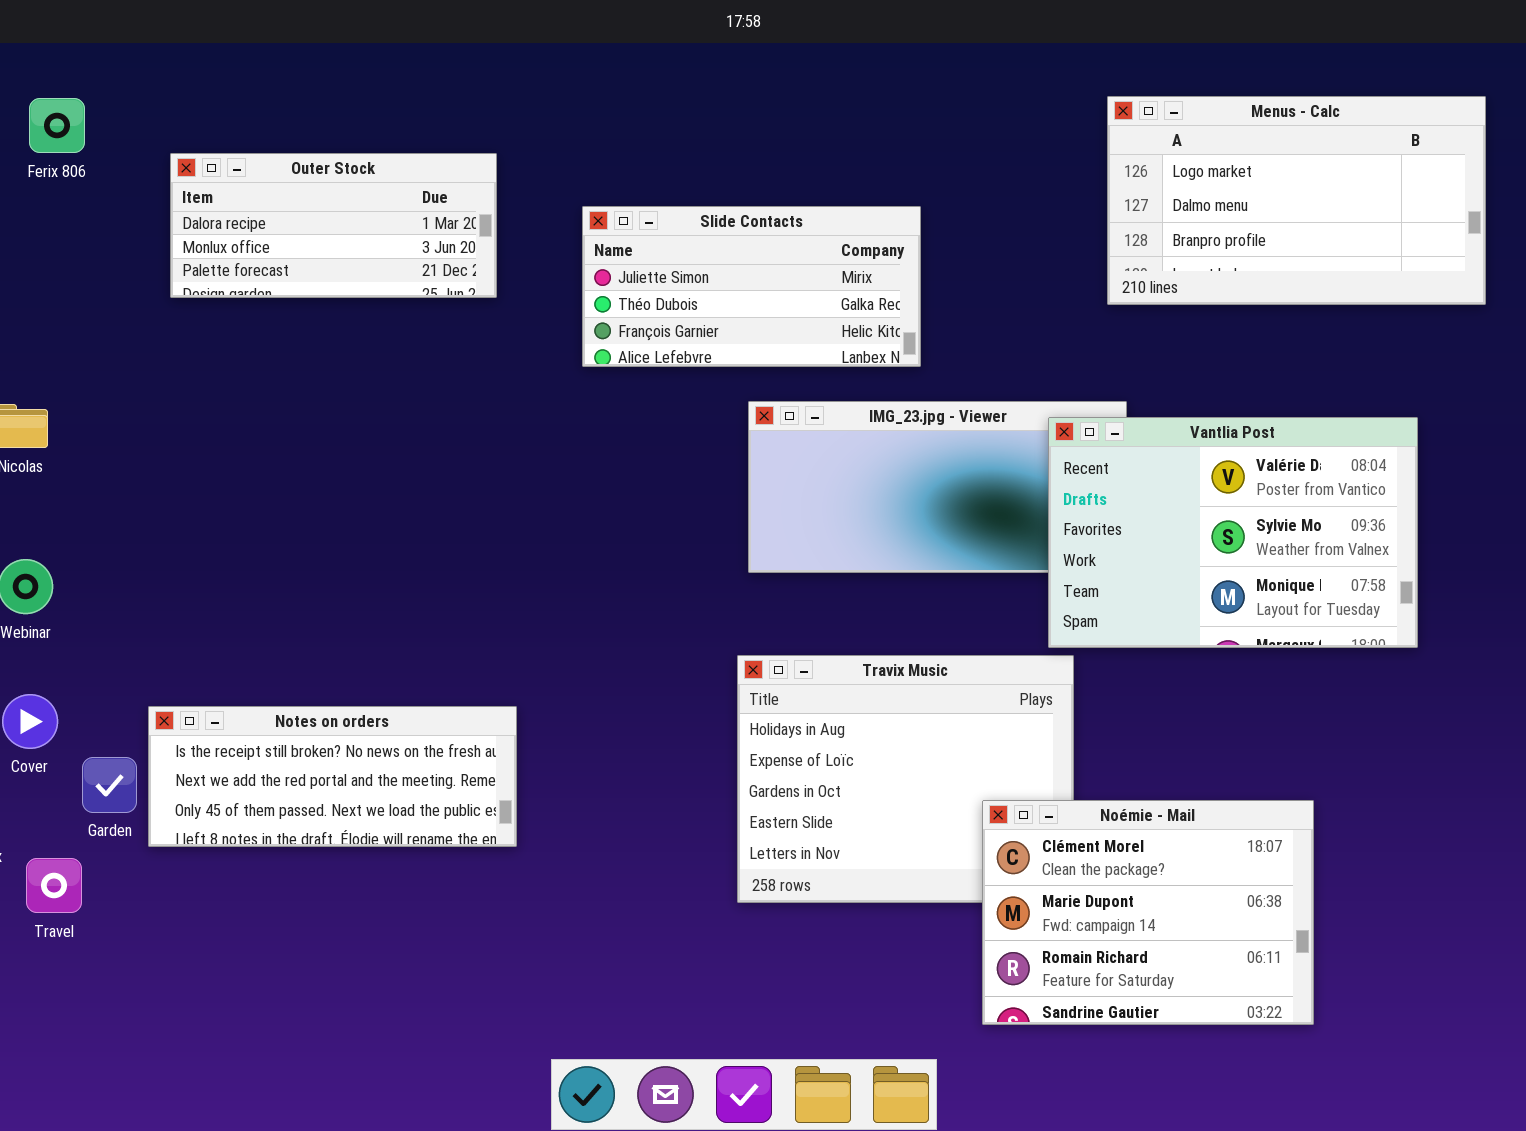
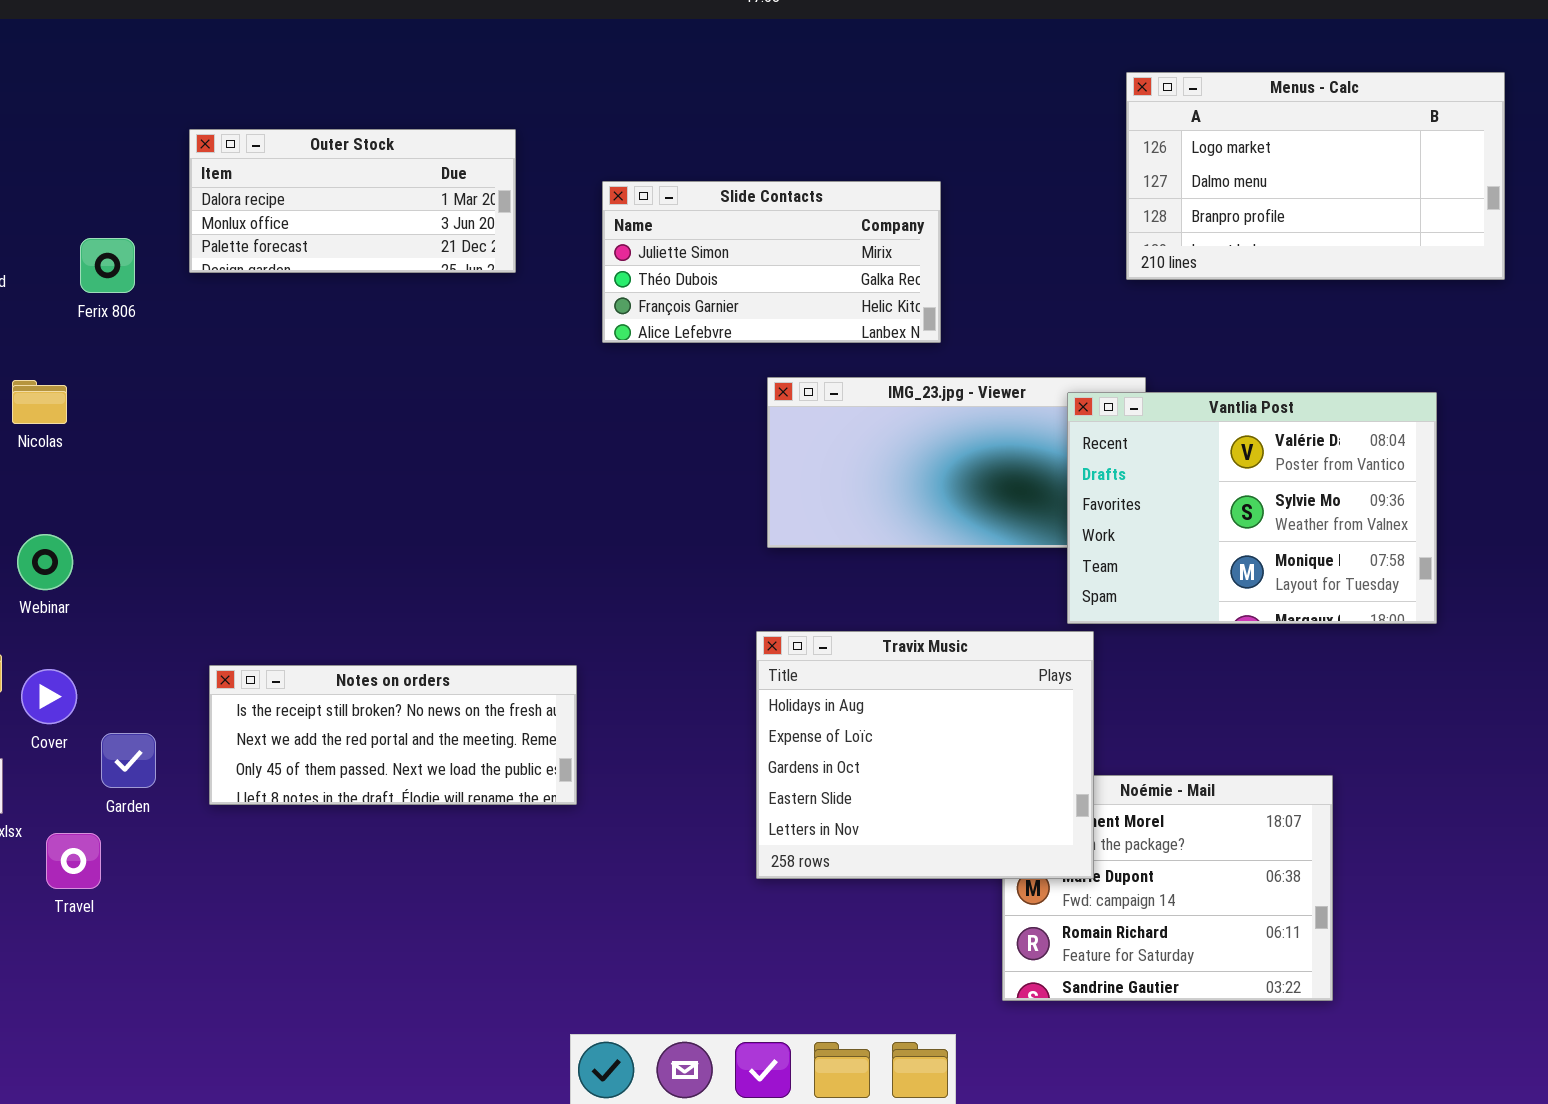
Ferix 806: [29,98,85,153] -> [80,238,135,293], moved
Travix Music: [737,655,1074,903] -> [756,631,1094,879], raised
Notes on orders: [148,706,517,847] -> [209,665,577,805], moved

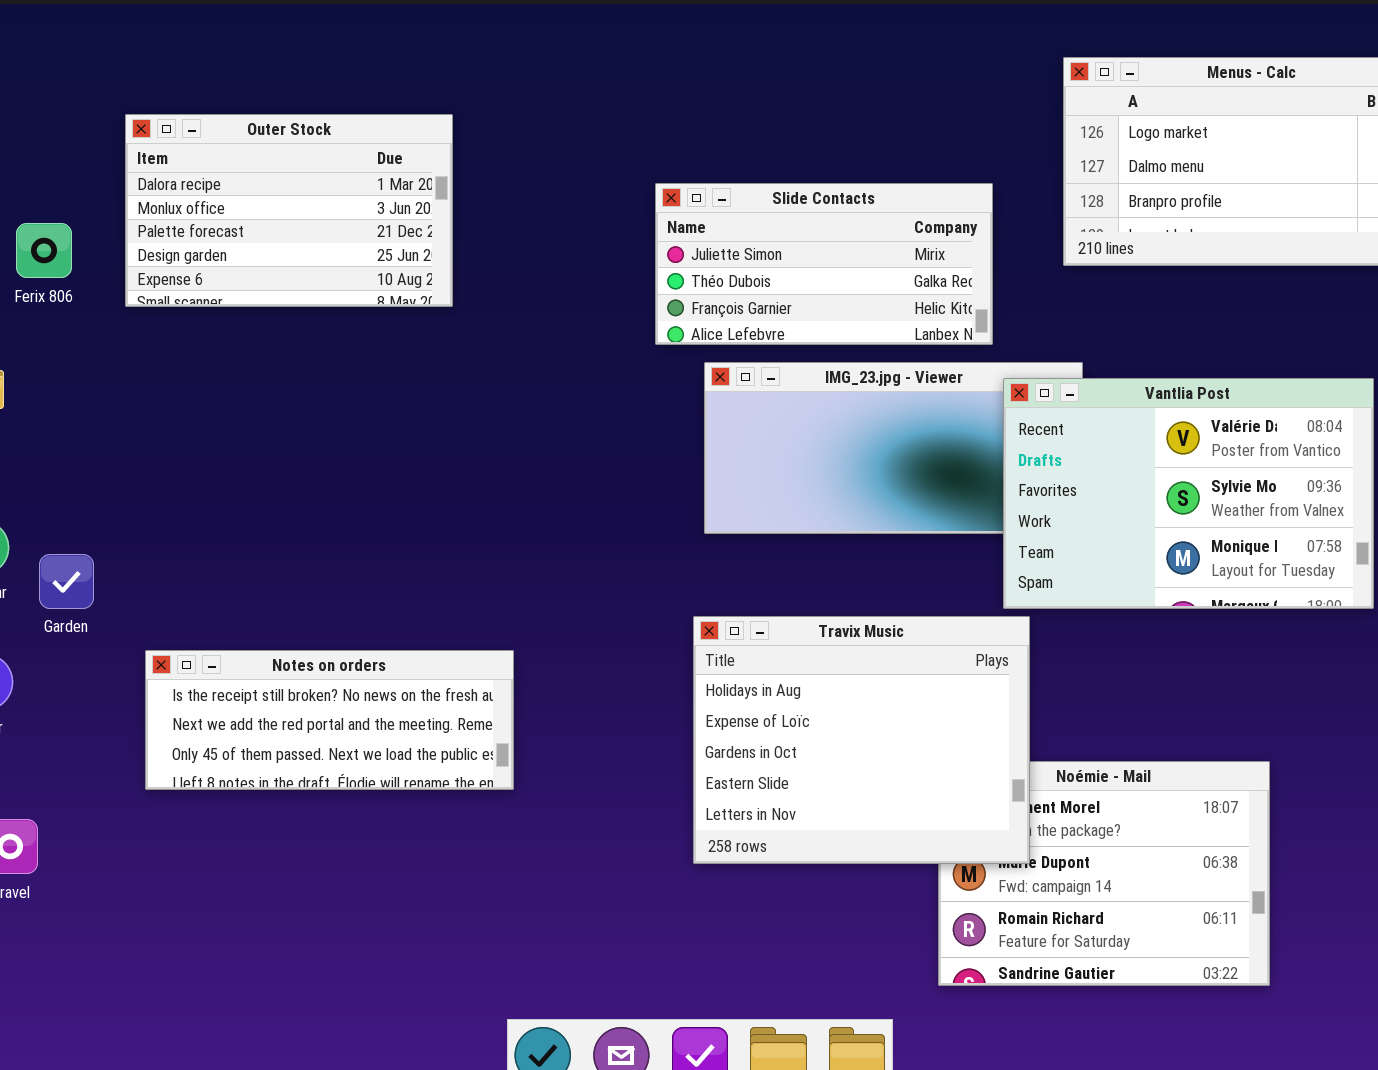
Outer Stock: [189,129,516,273] -> [125,114,453,307], resized
Slide Contacts: [602,181,941,343] -> [655,183,993,345], moved
Garden: [101,733,156,788] -> [39,554,94,609], moved

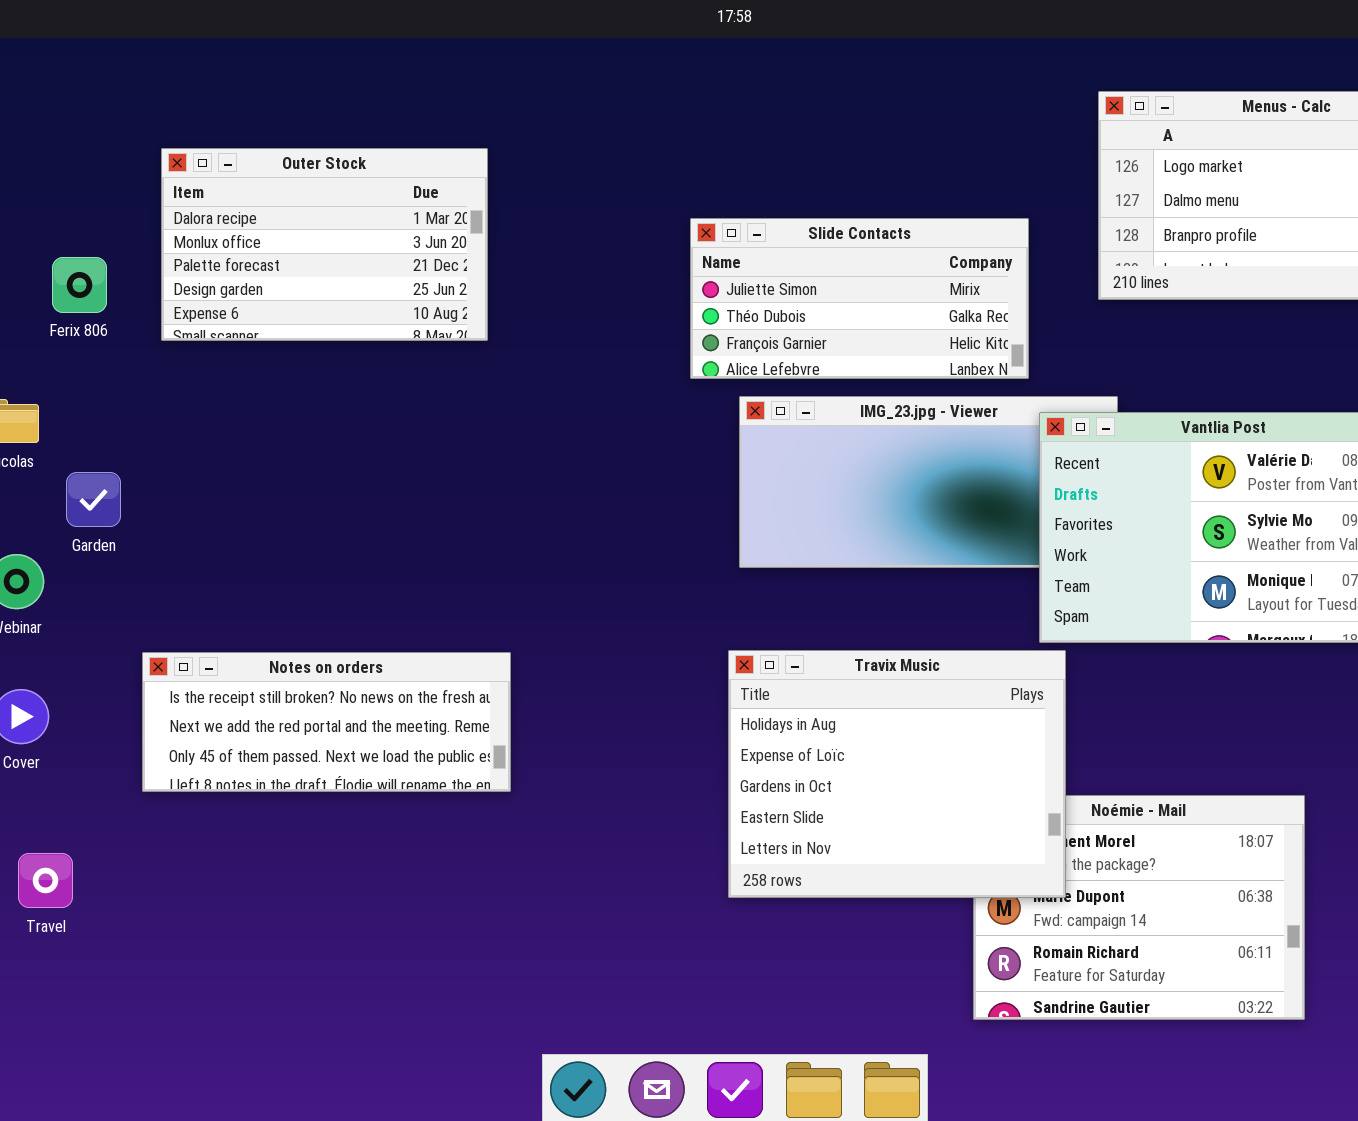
Garden: [39,554,94,609] -> [66,472,121,527], moved
Notes on orders: [145,650,514,790] -> [142,652,511,792], moved

